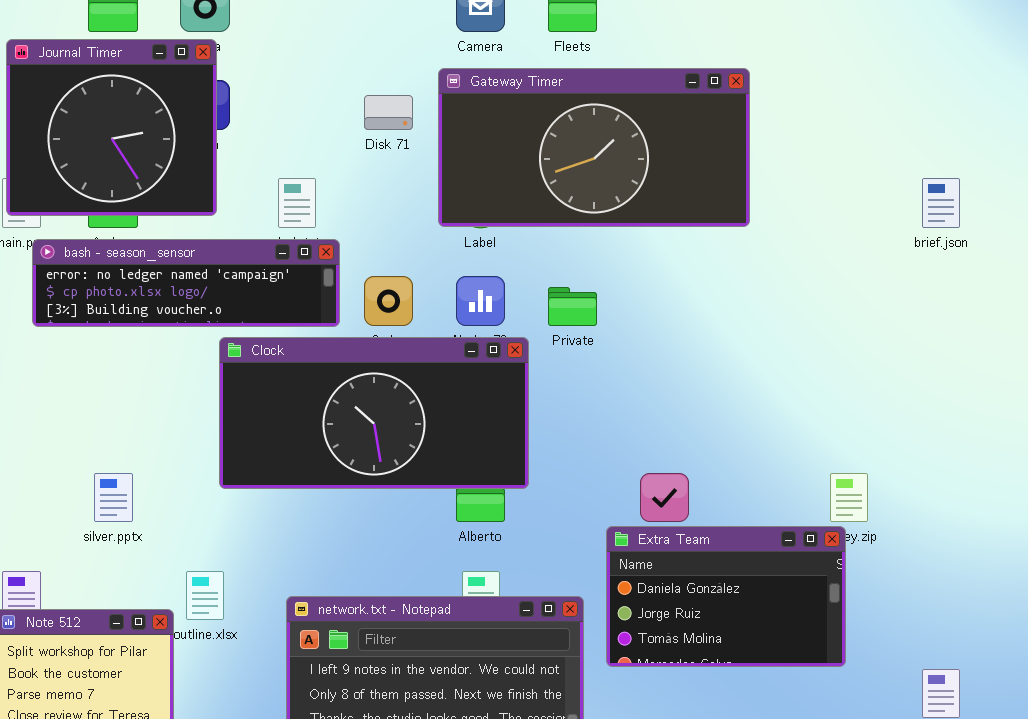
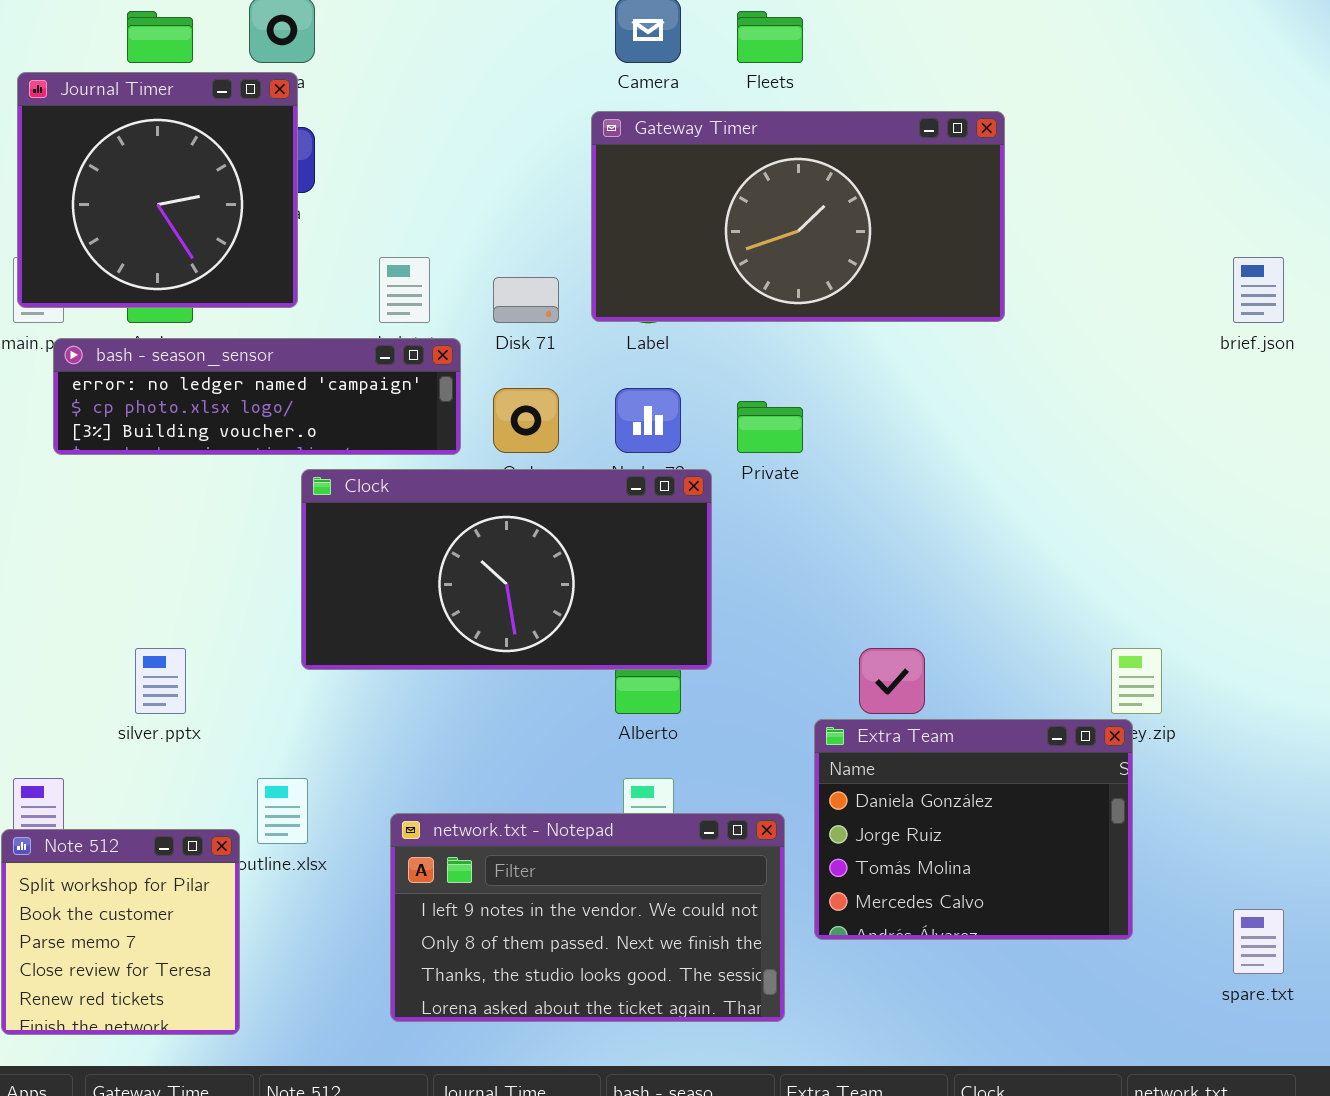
Disk 71: [364,95,413,130] -> [493,277,559,323], moved
Extra Team: [606,526,846,667] -> [814,719,1133,940], resized

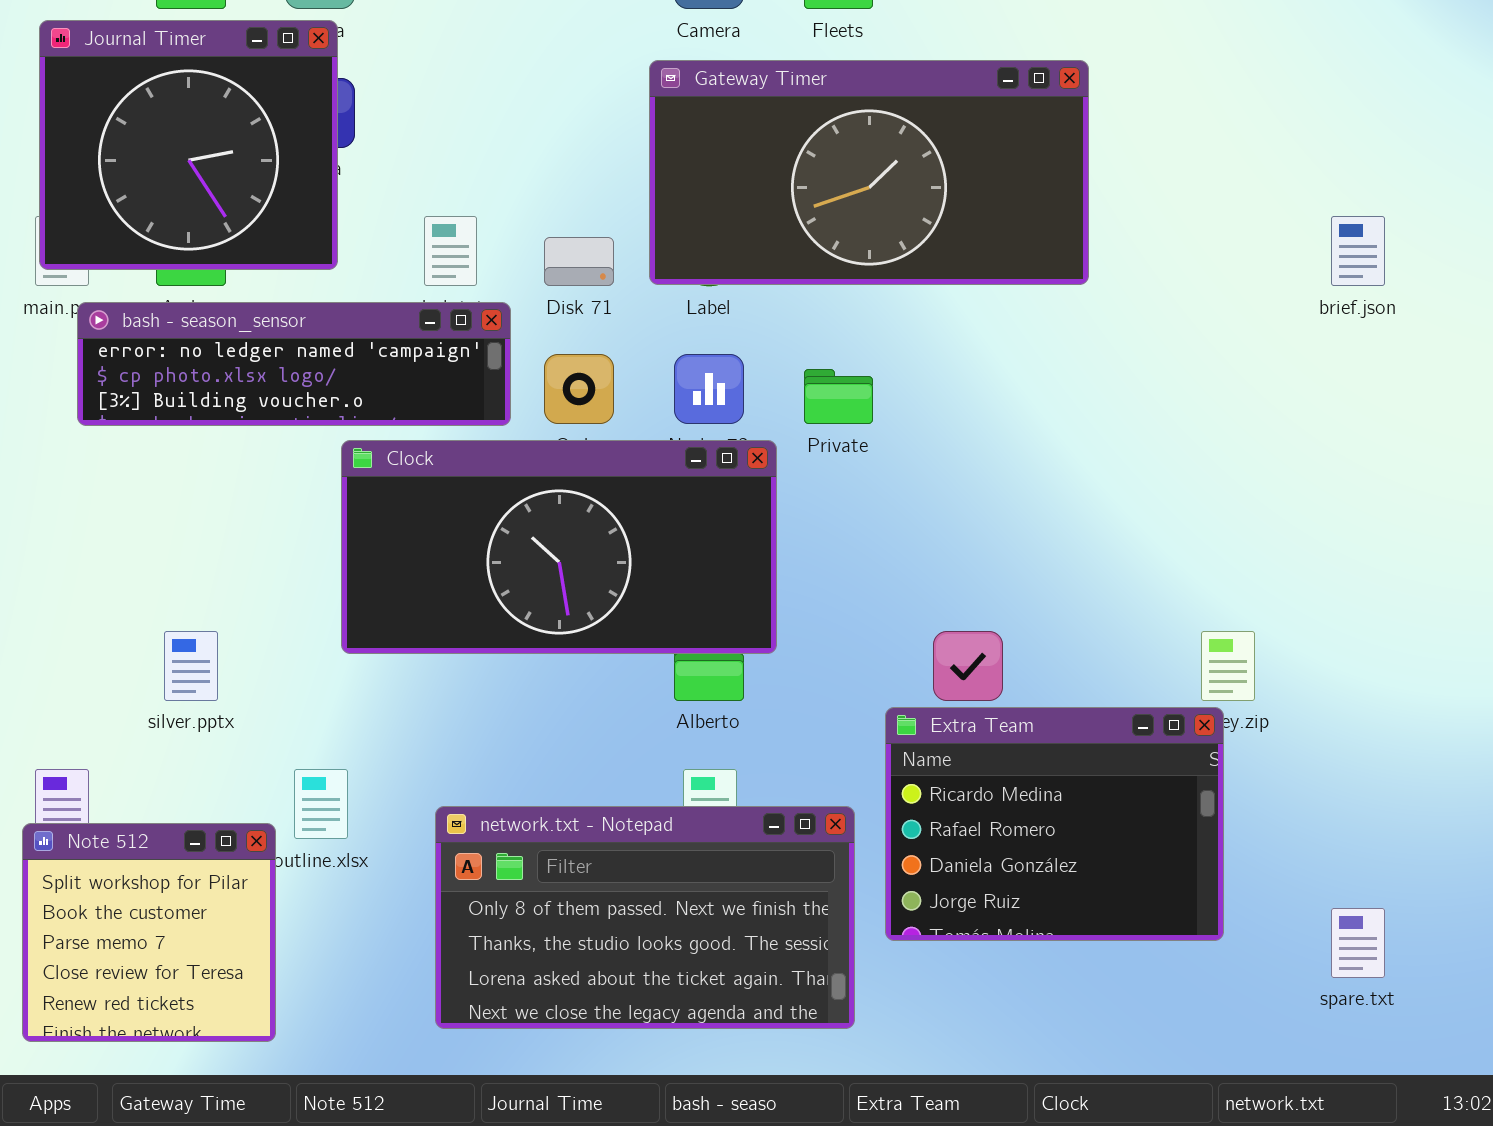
Extra Team: [814,719,1133,940] -> [885,707,1224,941], scrolled up 2 rows
network.txt - Notepad: [390,813,785,1022] -> [435,806,855,1029], scrolled down 1 row

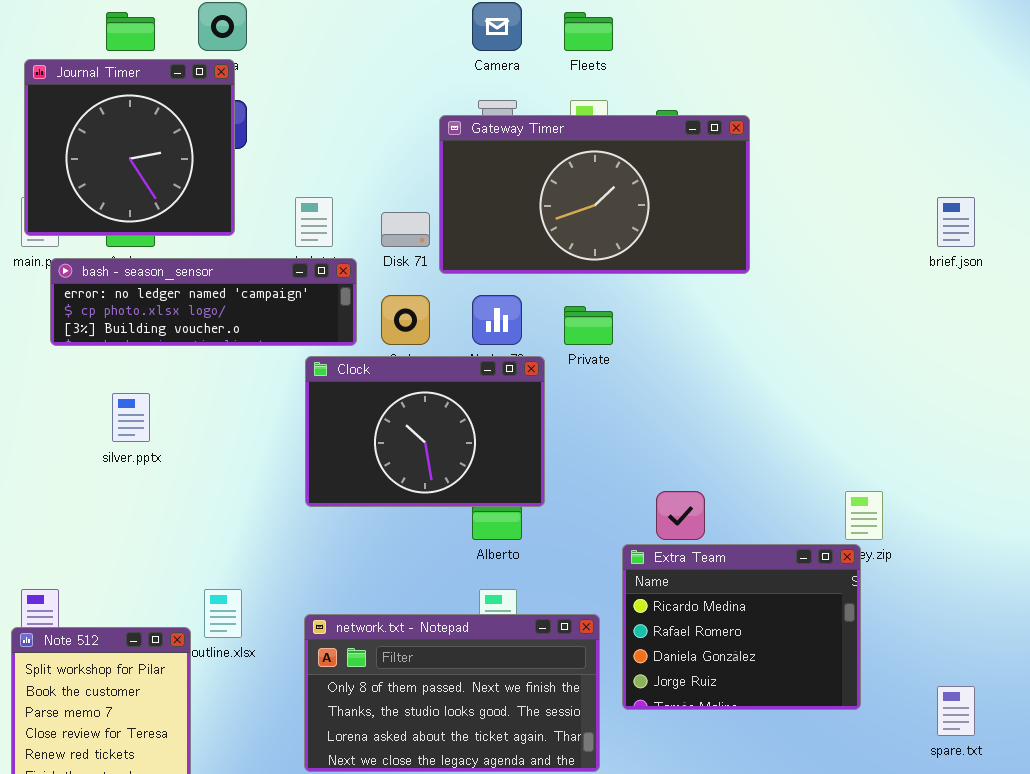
Gateway Timer: [649,60,1089,285] -> [439,115,750,274], moved
Clock: [341,440,777,654] -> [305,356,545,507], resized
silver.pptx: [164,631,218,701] -> [112,393,150,442], moved

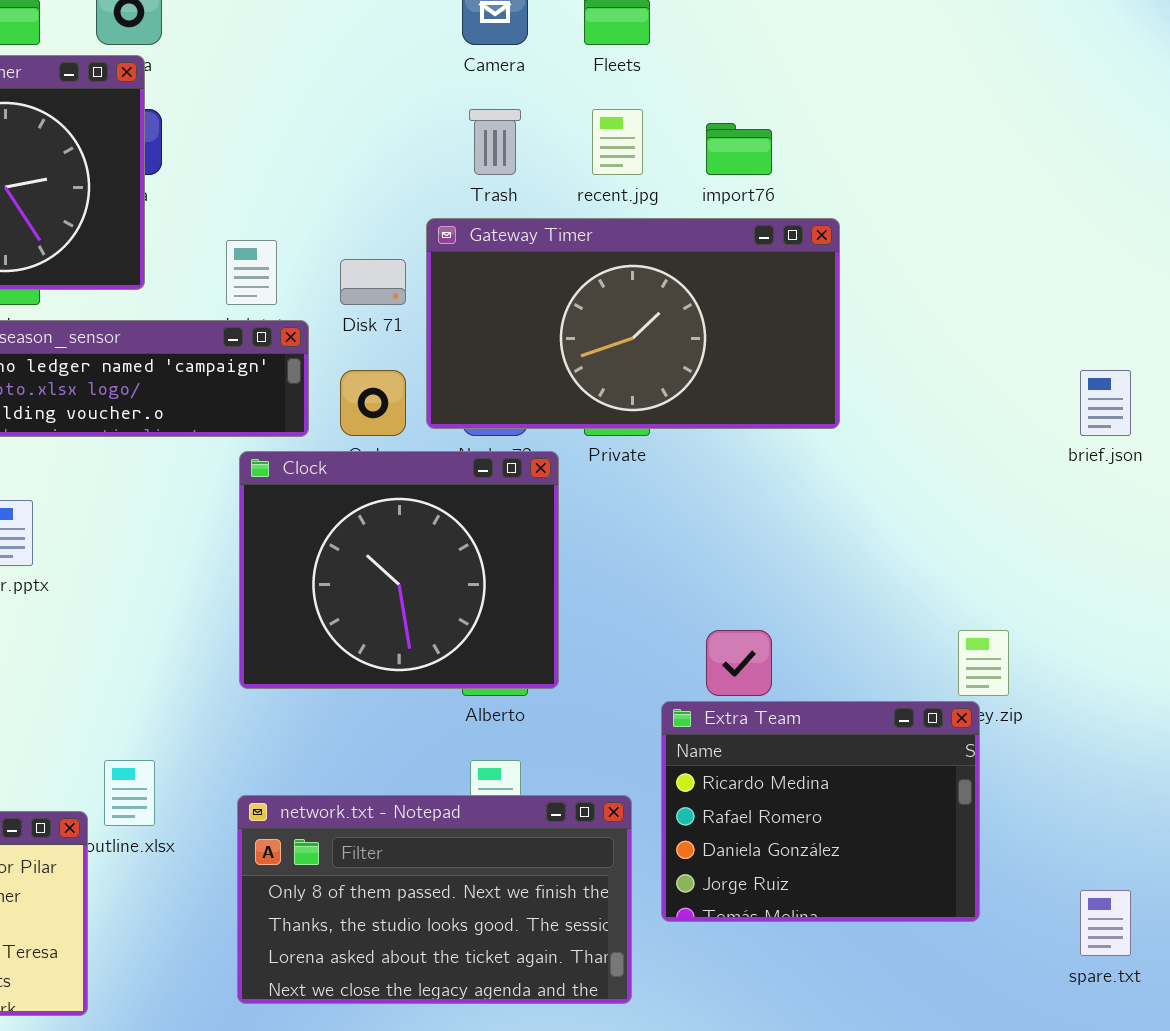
Gateway Timer: [439,115,750,274] -> [426,218,840,429], moved
brief.json: [937,197,975,247] -> [1080,370,1131,436], moved
Clock: [305,356,545,507] -> [239,451,559,689], resized

